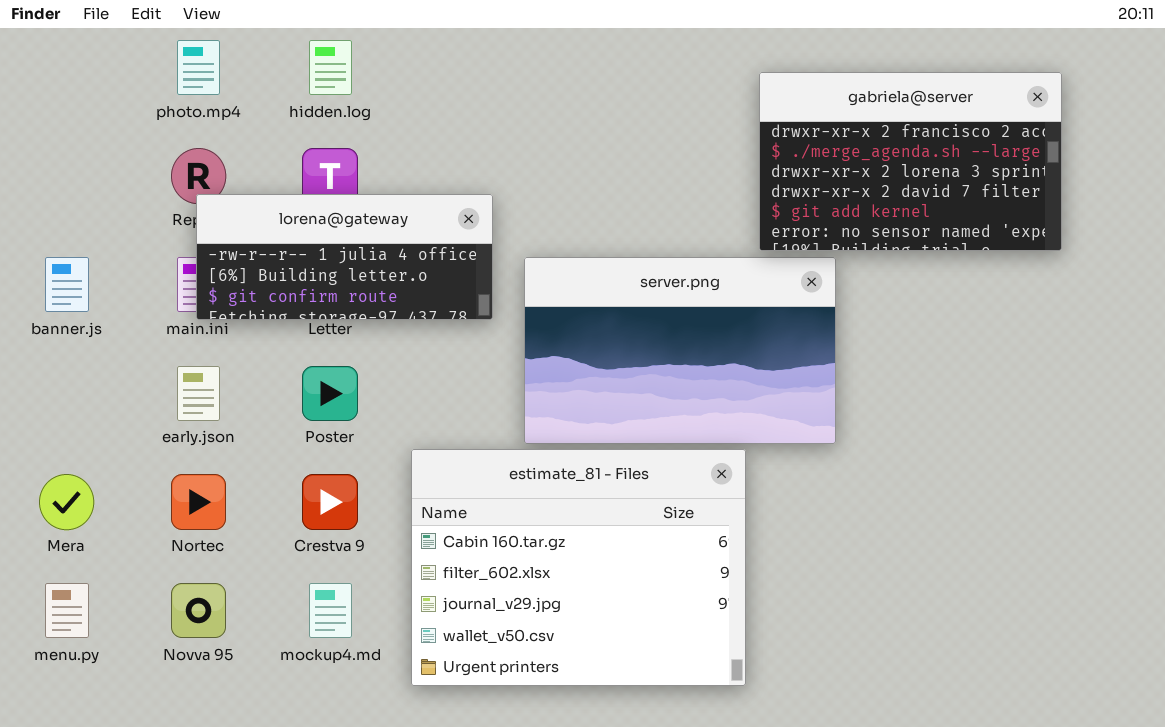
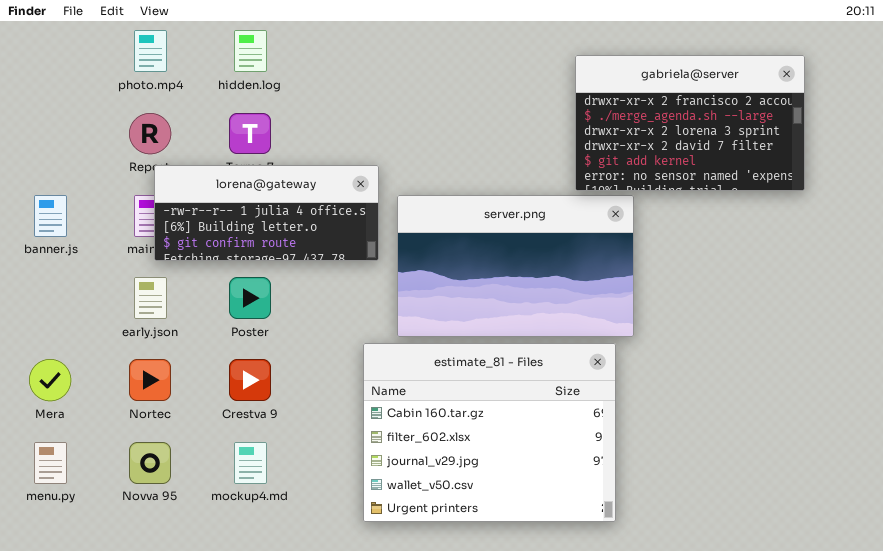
lorena@gateway: [196,194,493,320] -> [154,165,379,261], moved
estimate_81 - Files: [411,449,746,686] -> [363,343,616,522], moved

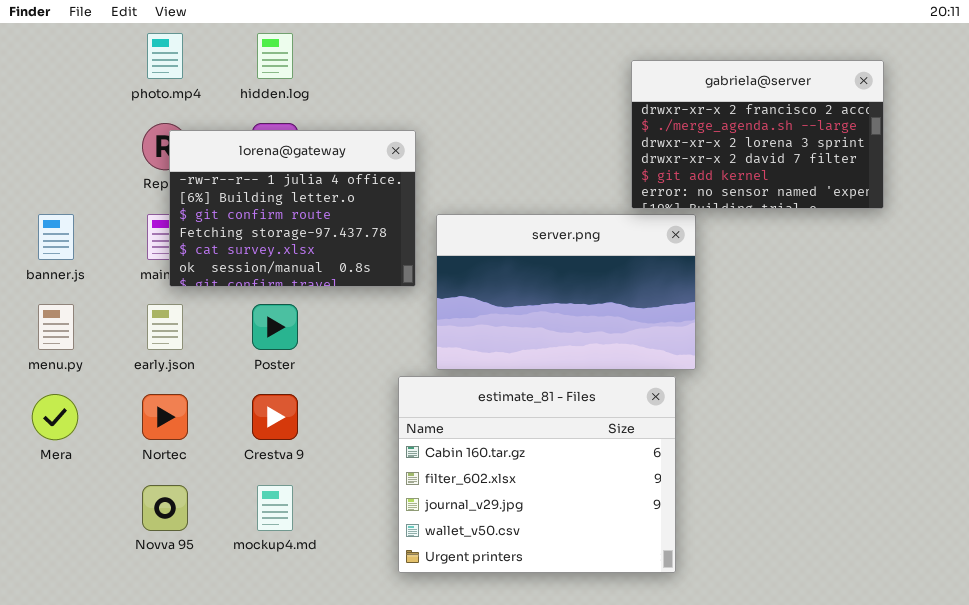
lorena@gateway: [154,165,379,261] -> [169,130,416,287], resized
menu.py: [34,442,67,484] -> [38,304,74,350], moved

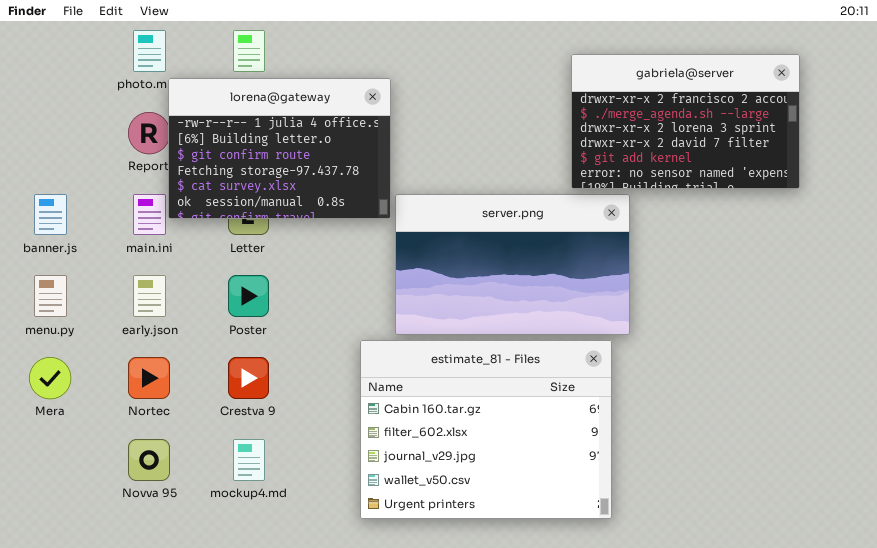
lorena@gateway: [169,130,416,287] -> [168,78,391,219], moved

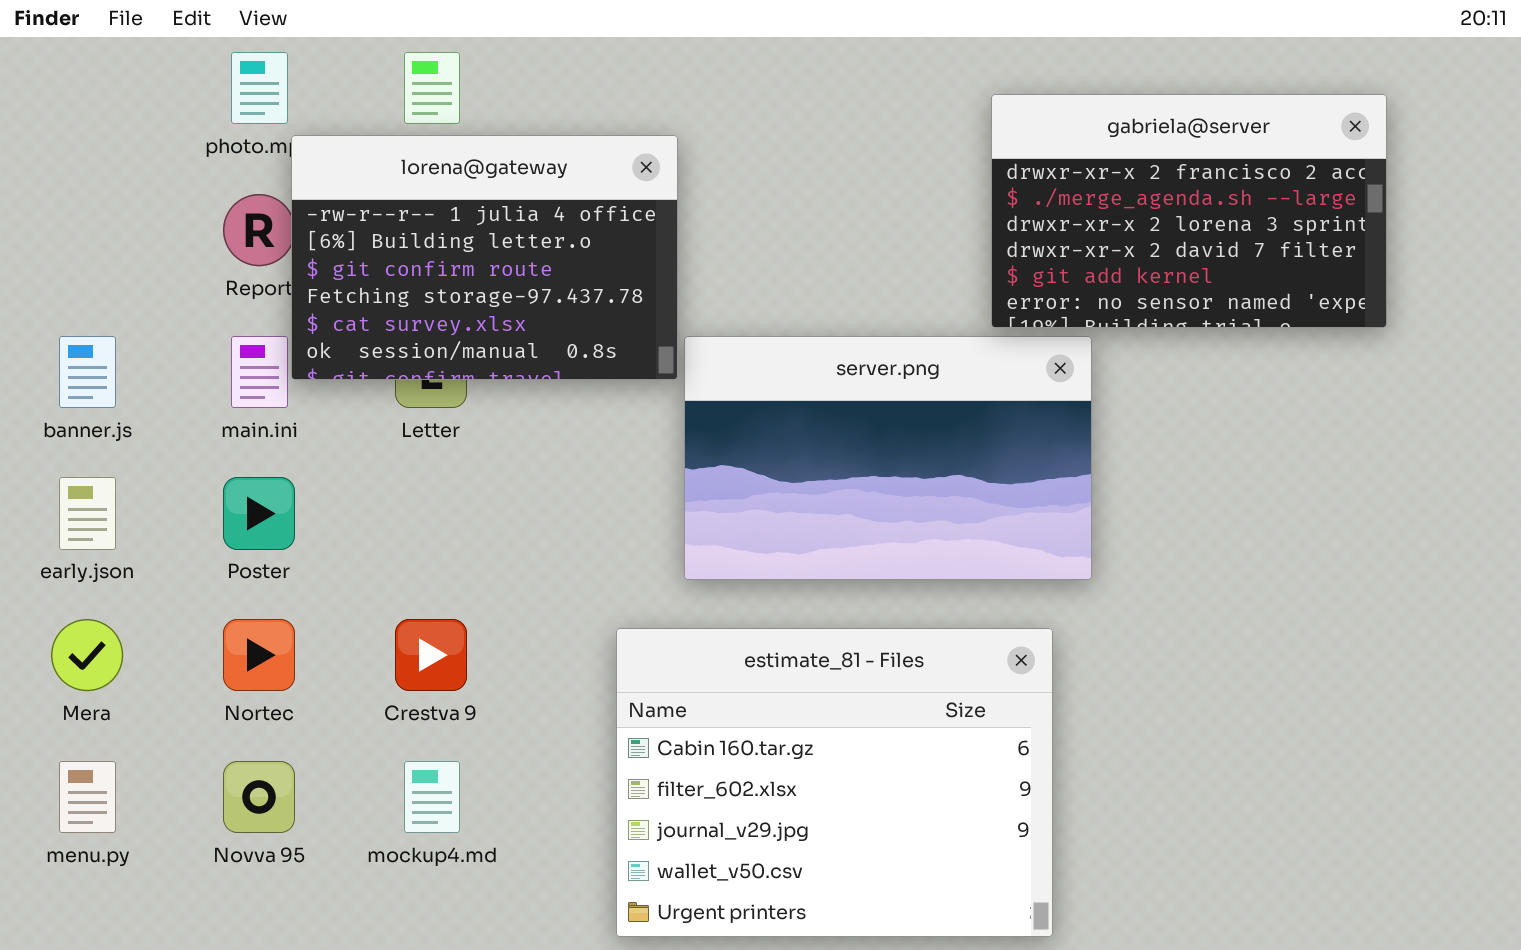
menu.py: [34,275,67,317] -> [59,761,116,833], moved
early.json: [133,275,166,317] -> [59,477,116,550], moved
Poster: [228,275,269,317] -> [223,477,295,550], moved
estimate_81 - Files: [360,340,612,519] -> [616,628,1053,937], moved

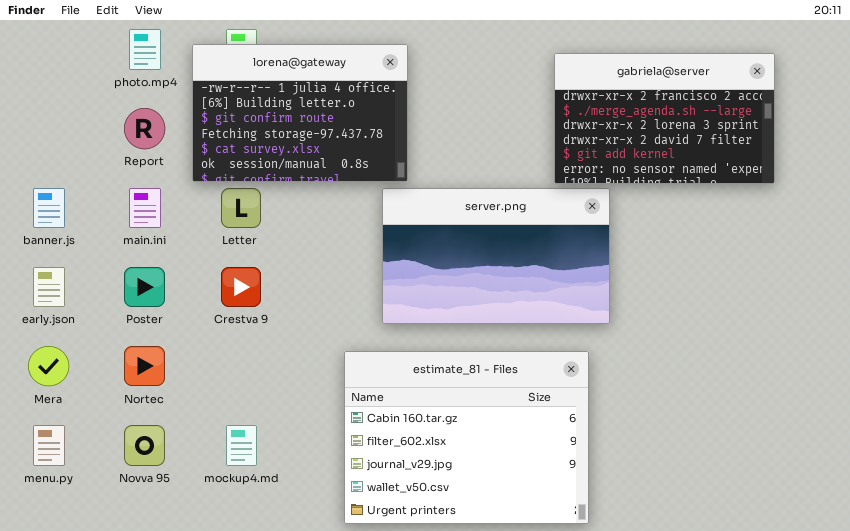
lorena@gateway: [291,135,678,380] -> [192,44,408,182], moved
Crestva 9: [395,619,467,691] -> [221,267,261,307], moved

